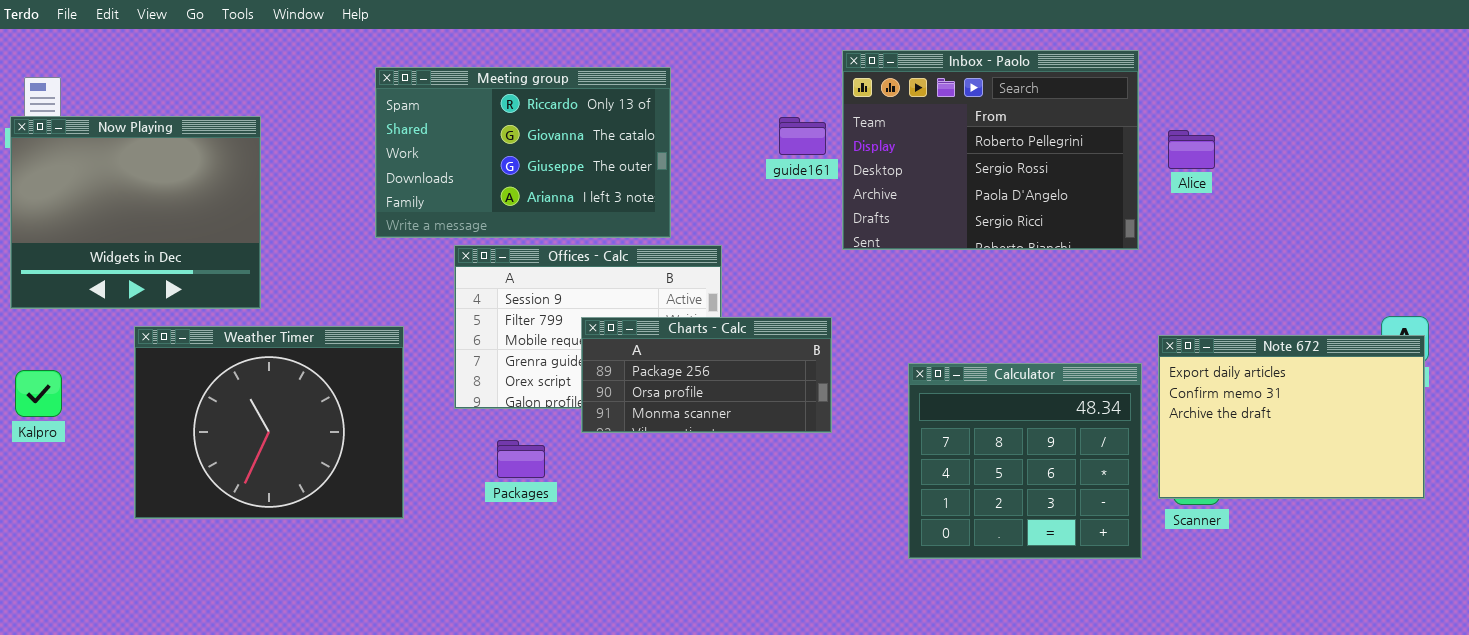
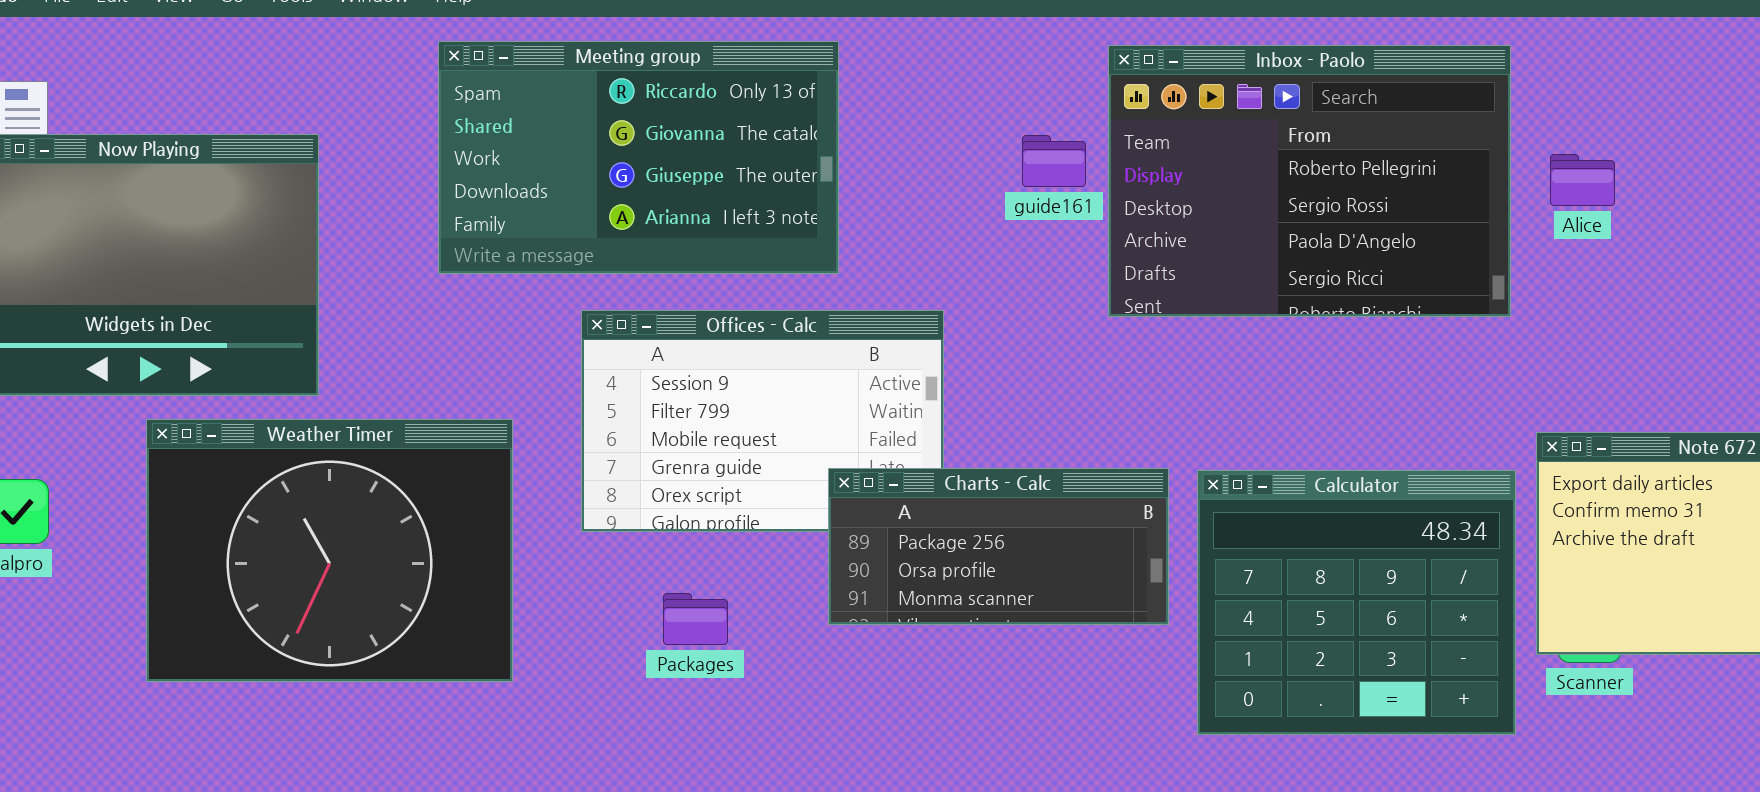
Meeting group: [375,67,671,238] -> [438,41,839,274], moved
Charts - Calc: [581,317,832,433] -> [828,468,1169,625], moved
Packages: [497,440,545,478] -> [663,593,728,645], moved

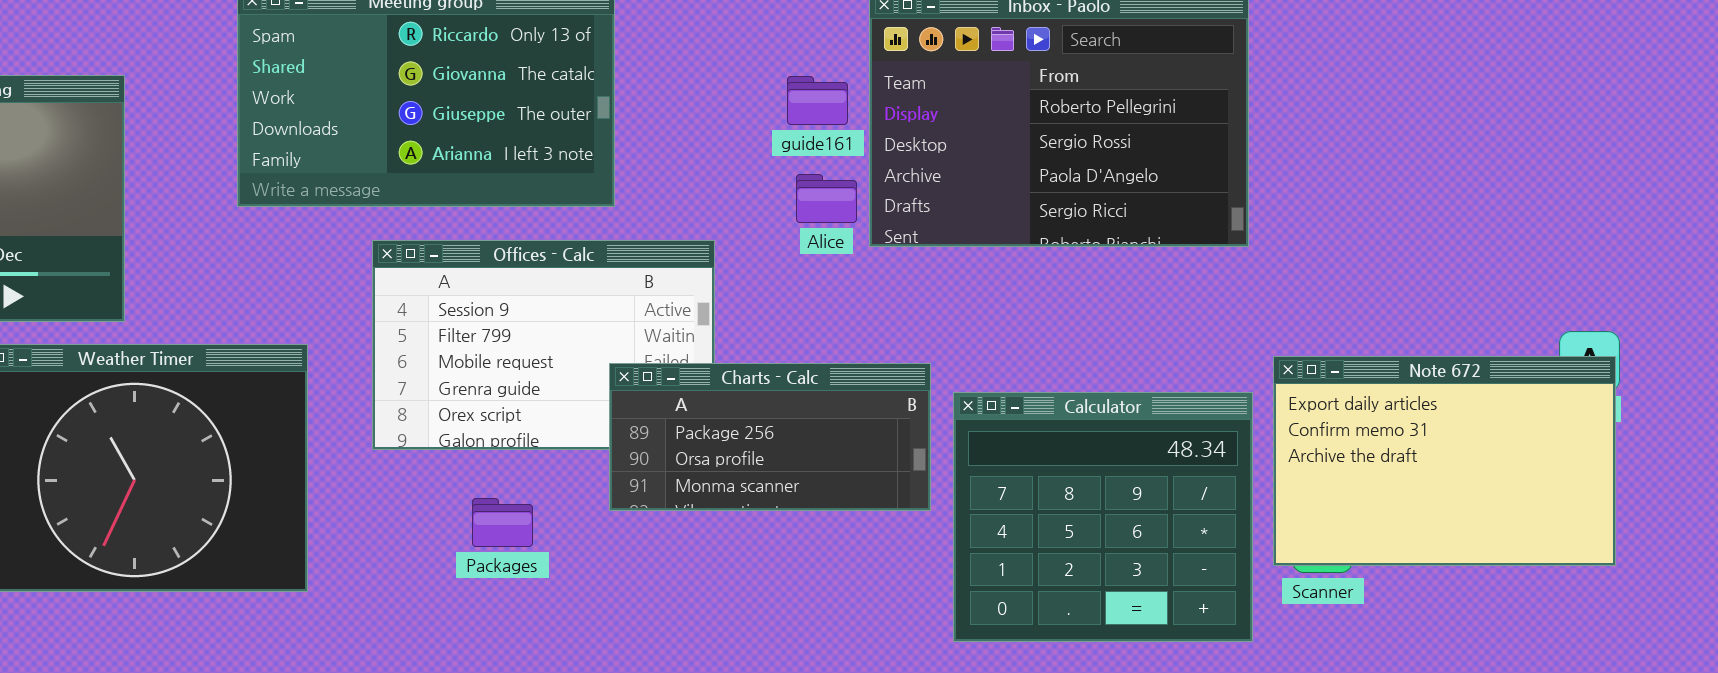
Alice: [1550,154,1615,206] -> [796,174,857,223], moved
Charts - Calc: [828,468,1169,625] -> [609,363,931,511], moved
Packages: [663,593,728,645] -> [472,498,533,547], moved

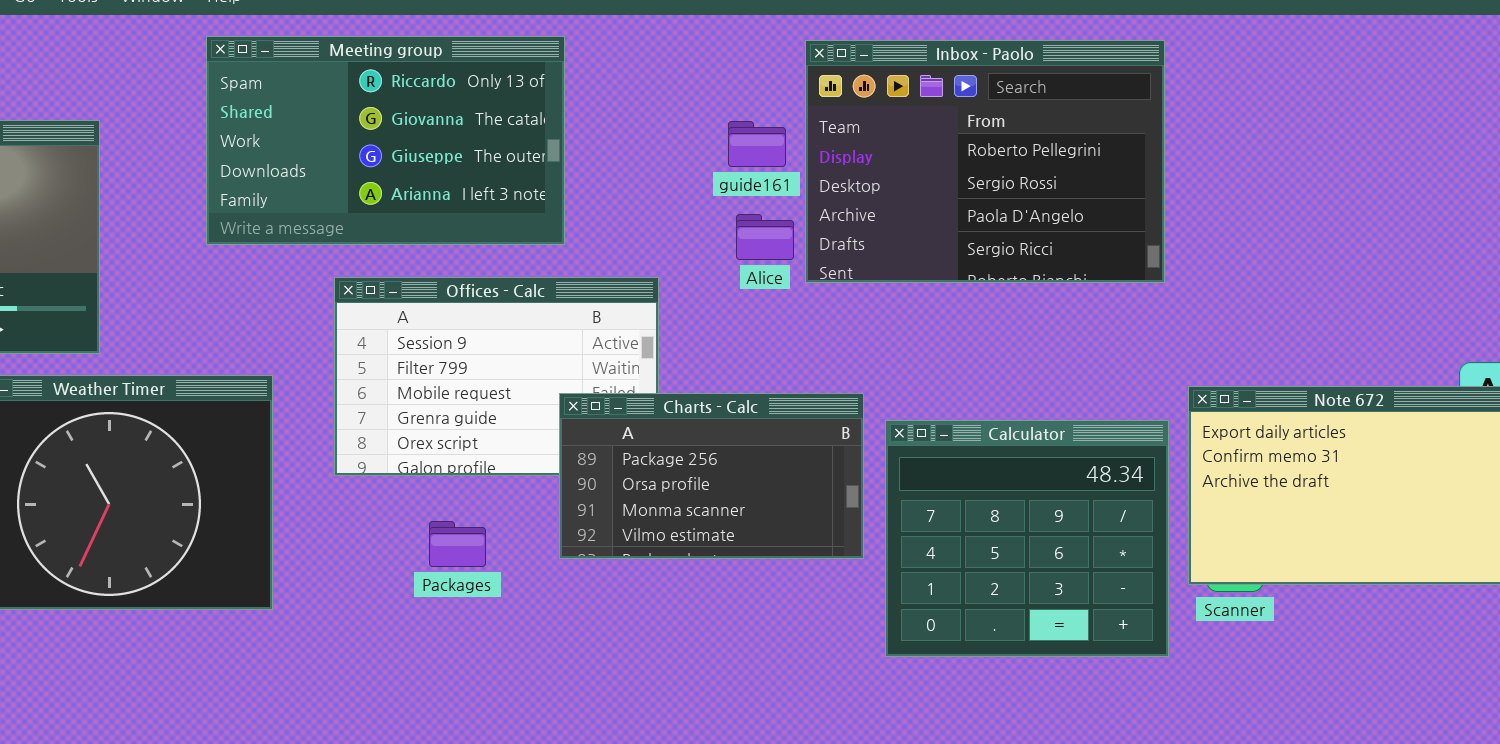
Charts - Calc: [609,363,931,511] -> [559,393,864,559], resized

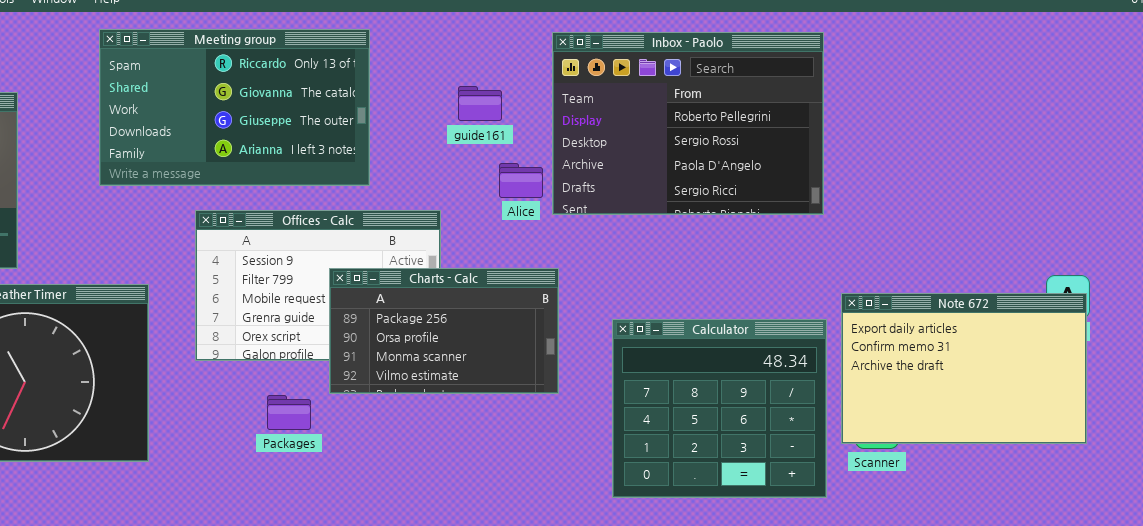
guide161: [728,121,786,167] -> [458,86,502,121], moved
Charts - Calc: [559,393,864,559] -> [329,268,559,394], moved

